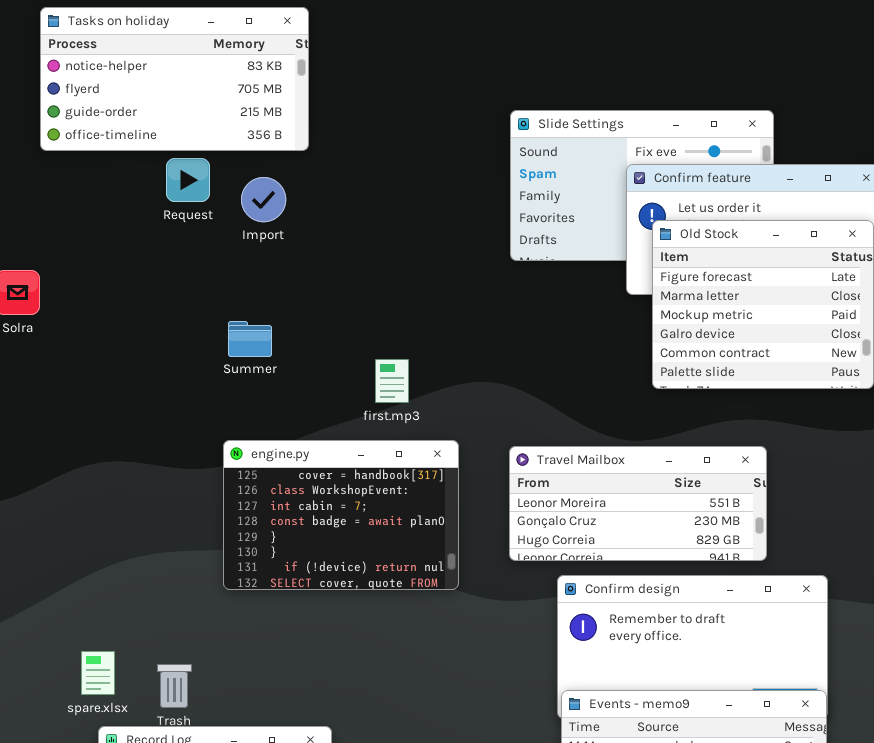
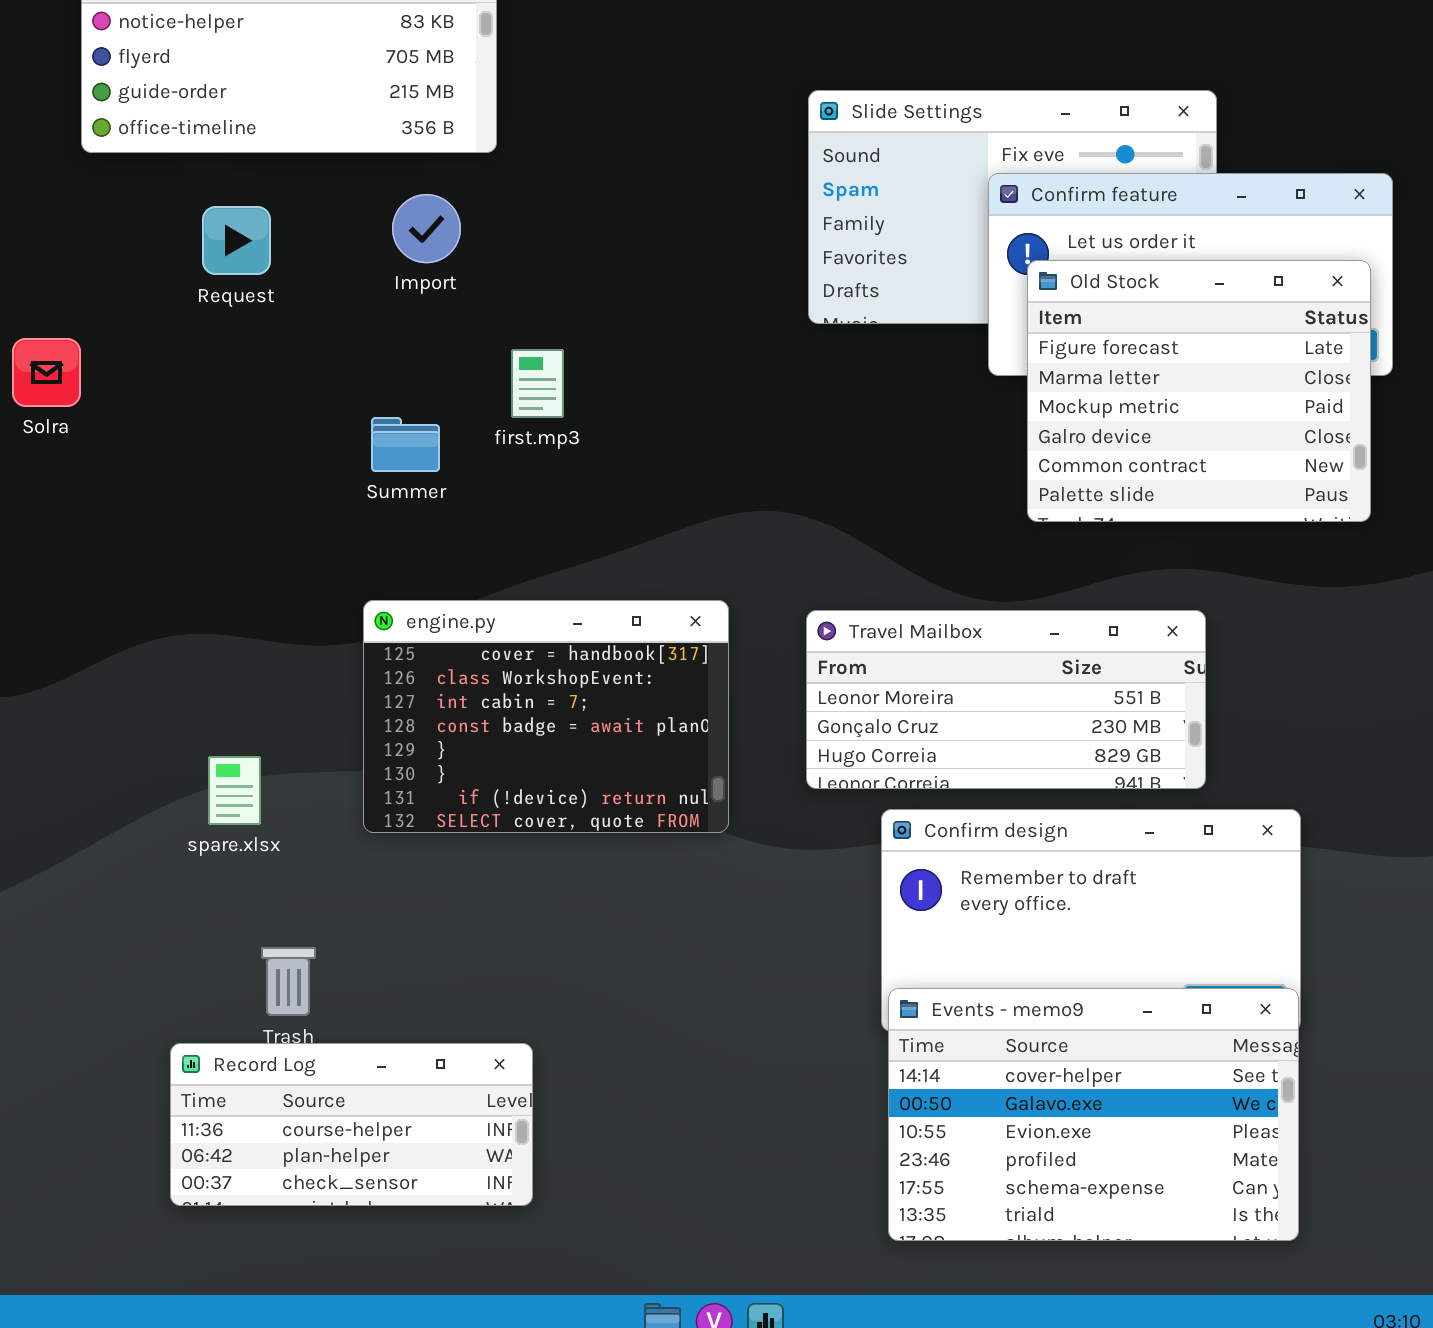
Request: [166,158,210,202] -> [202,206,271,275], moved
first.mp3: [375,359,409,403] -> [511,349,564,418], moved
spare.xlsx: [81,651,115,695] -> [208,756,261,825], moved

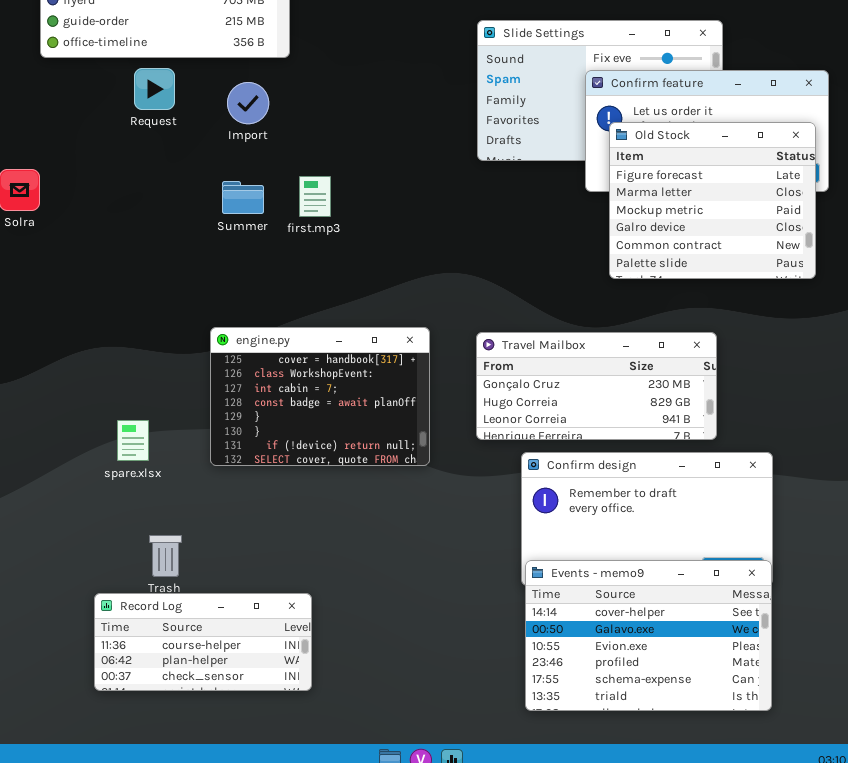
Request: [202,206,271,275] -> [134,68,175,110], moved
Summer: [371,417,440,472] -> [222,181,264,214], moved
Travel Mailbox: [806,610,1206,789] -> [476,332,717,440], scrolled down 1 row

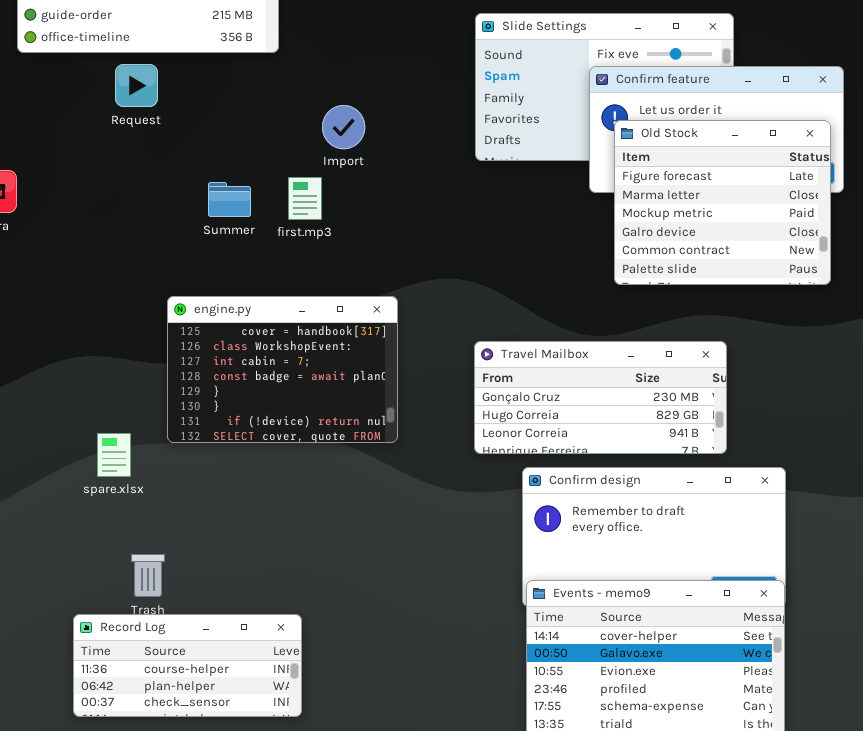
Import: [227,82,269,124] -> [322,105,365,149], moved
engine.py: [210,327,430,466] -> [167,296,398,443], moved

